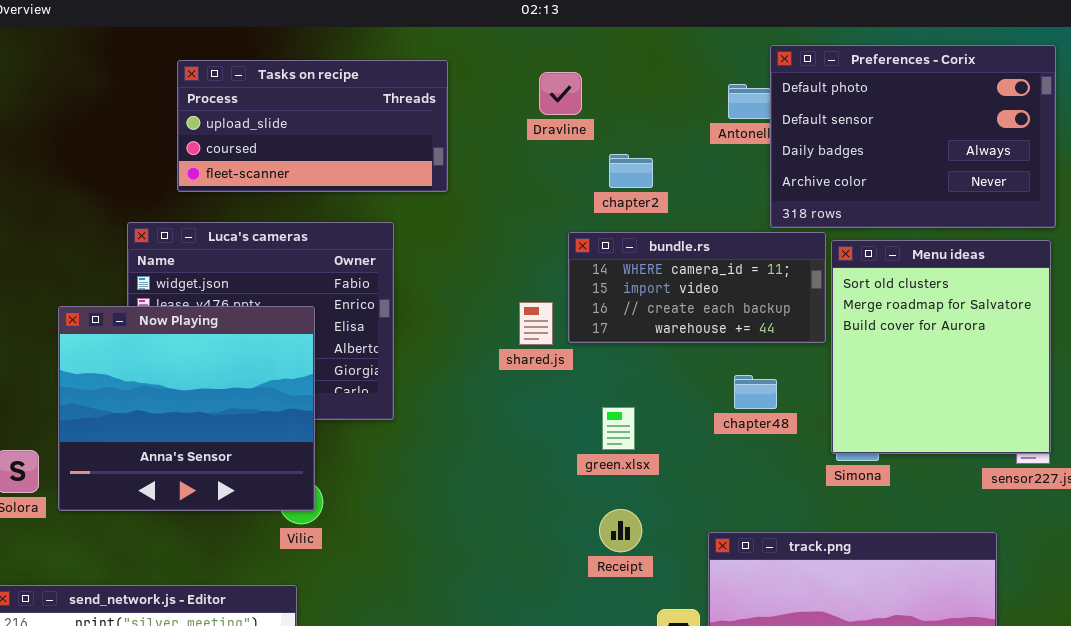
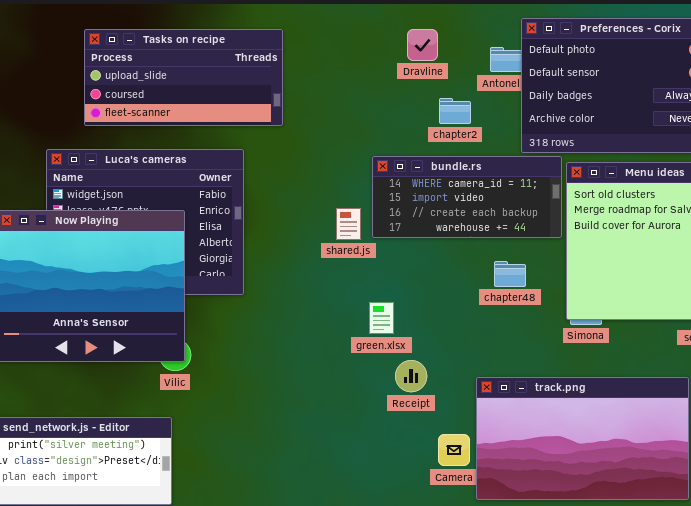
Dravline: [539,72,582,115] -> [407,29,438,61], moved
chapter2: [609,154,653,188] -> [439,98,471,124], moved
green.xlsx: [602,407,635,450] -> [369,302,394,334], moved

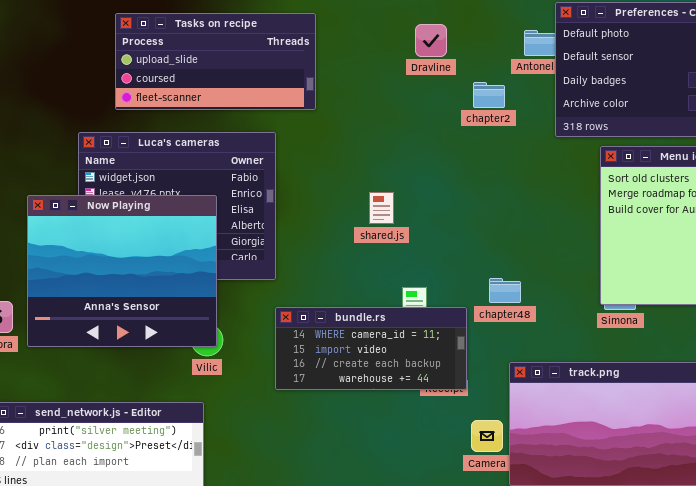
Dravline: [407,29,438,61] -> [415,24,447,57], moved
bundle.rs: [372,156,562,238] -> [275,307,467,390], moved
chapter48: [494,261,526,287] -> [489,278,521,303], moved

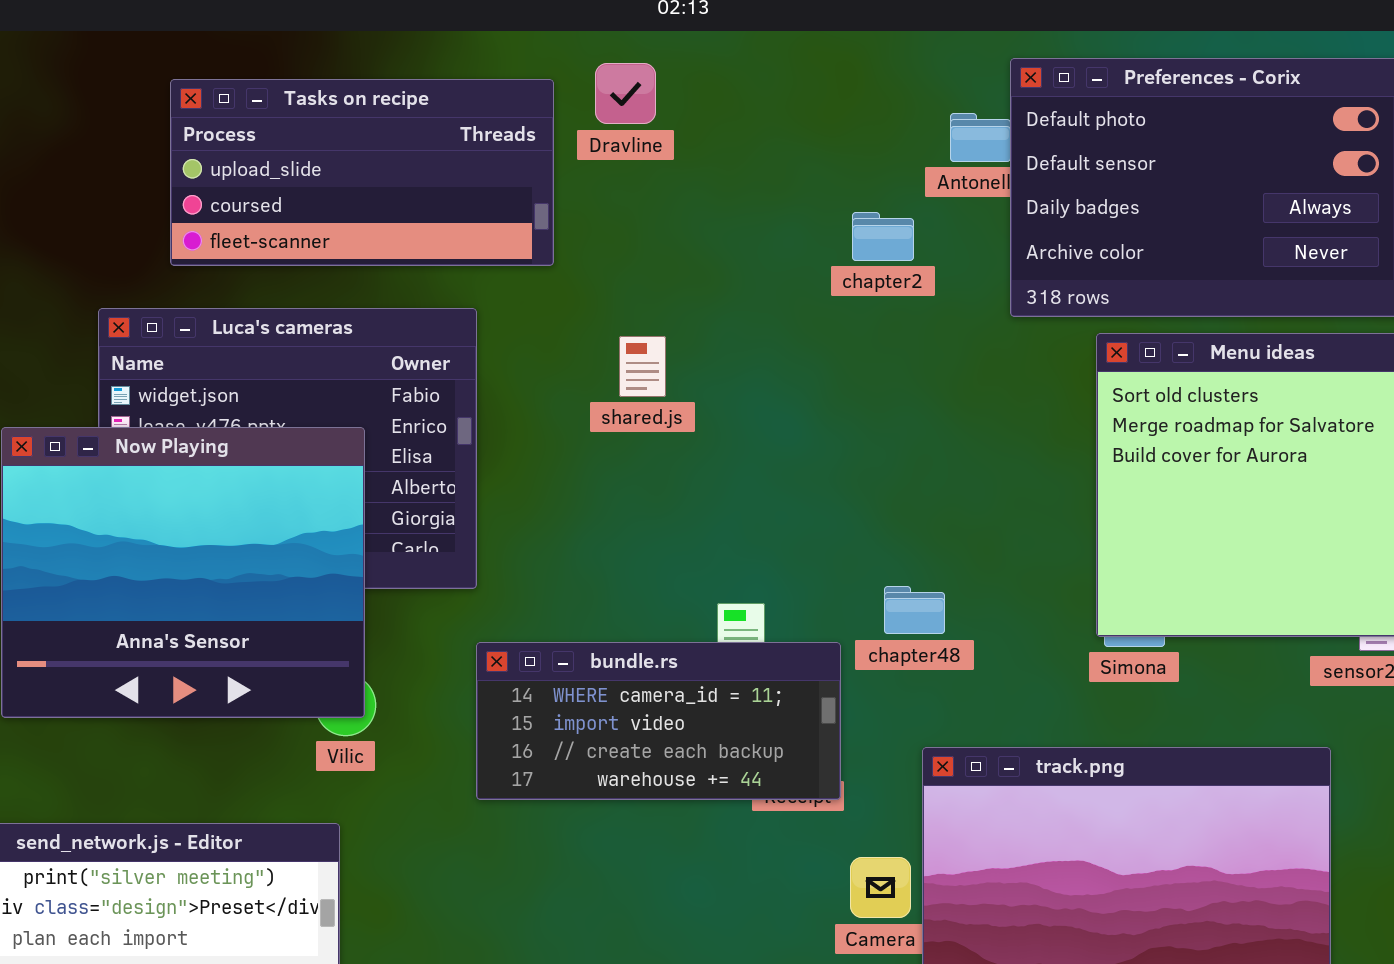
Dravline: [415,24,447,57] -> [595,63,656,124], moved
shared.js: [369,192,394,224] -> [619,336,666,397], moved

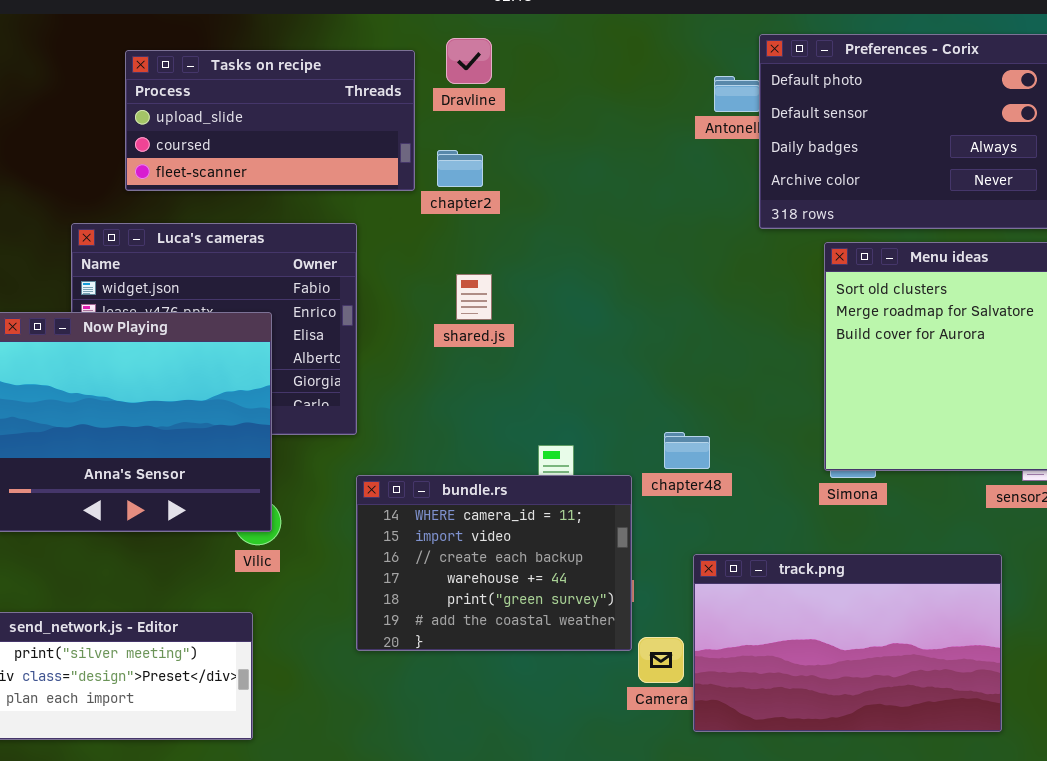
chapter2: [852,212,914,261] -> [437,150,483,187], moved
shared.js: [619,336,666,397] -> [456,274,492,320], moved
bundle.rs: [476,642,841,800] -> [356,475,632,651], resized

